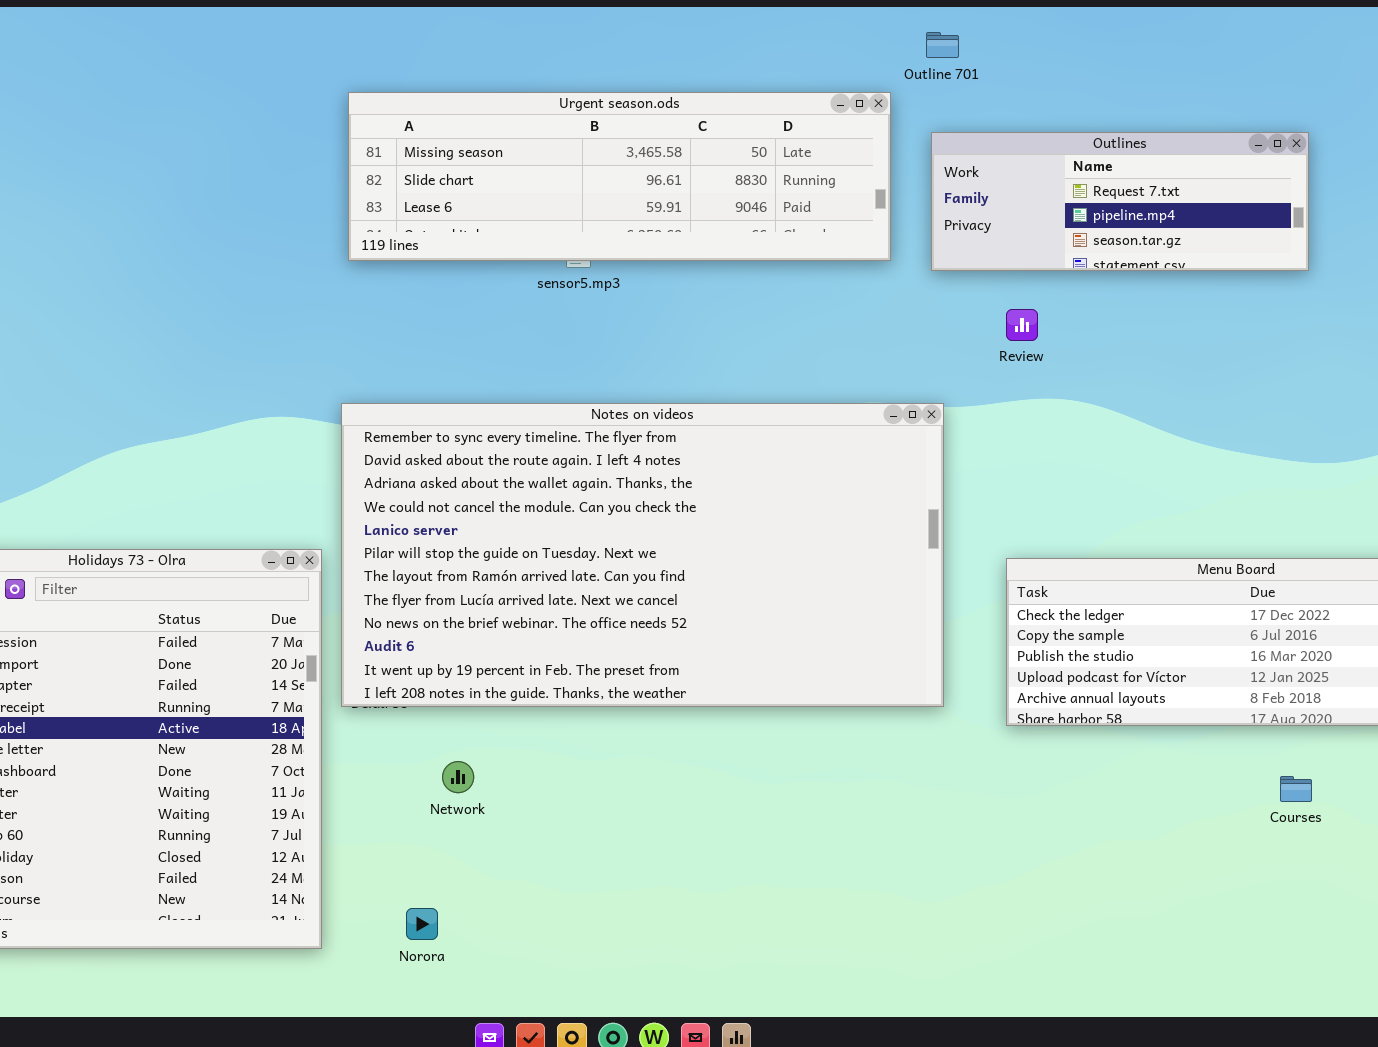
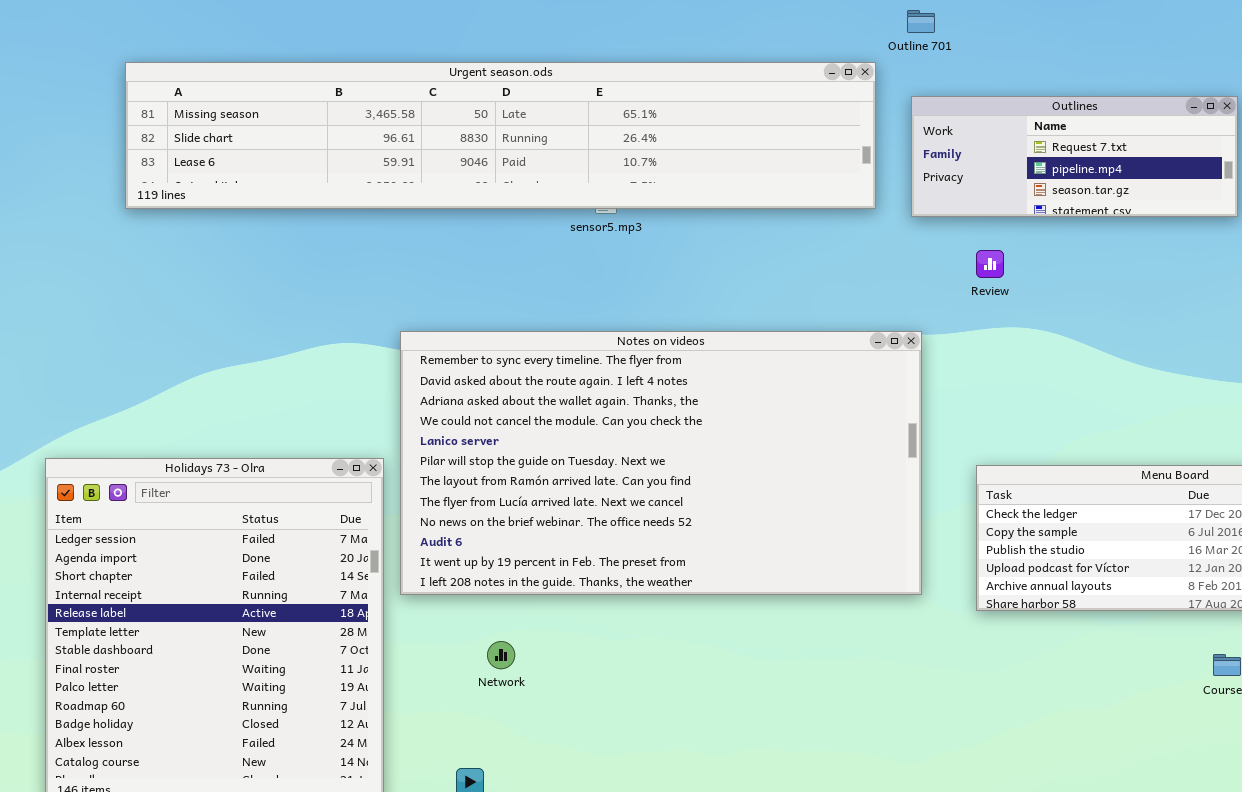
Urgent season.ods: [348,92,891,261] -> [125,62,876,209], resized

